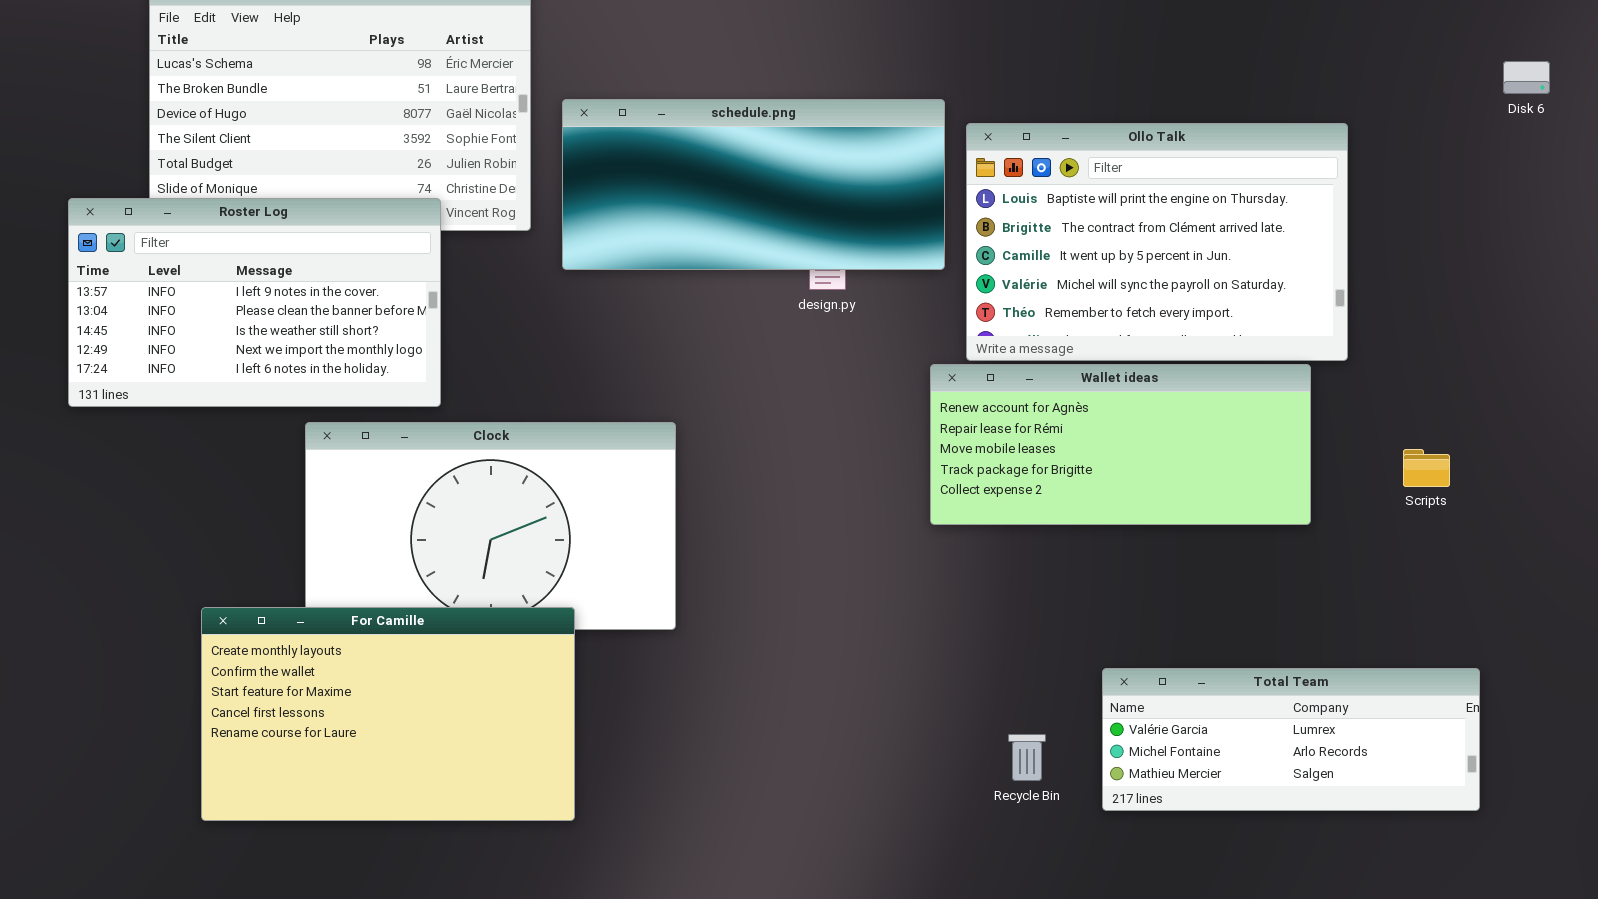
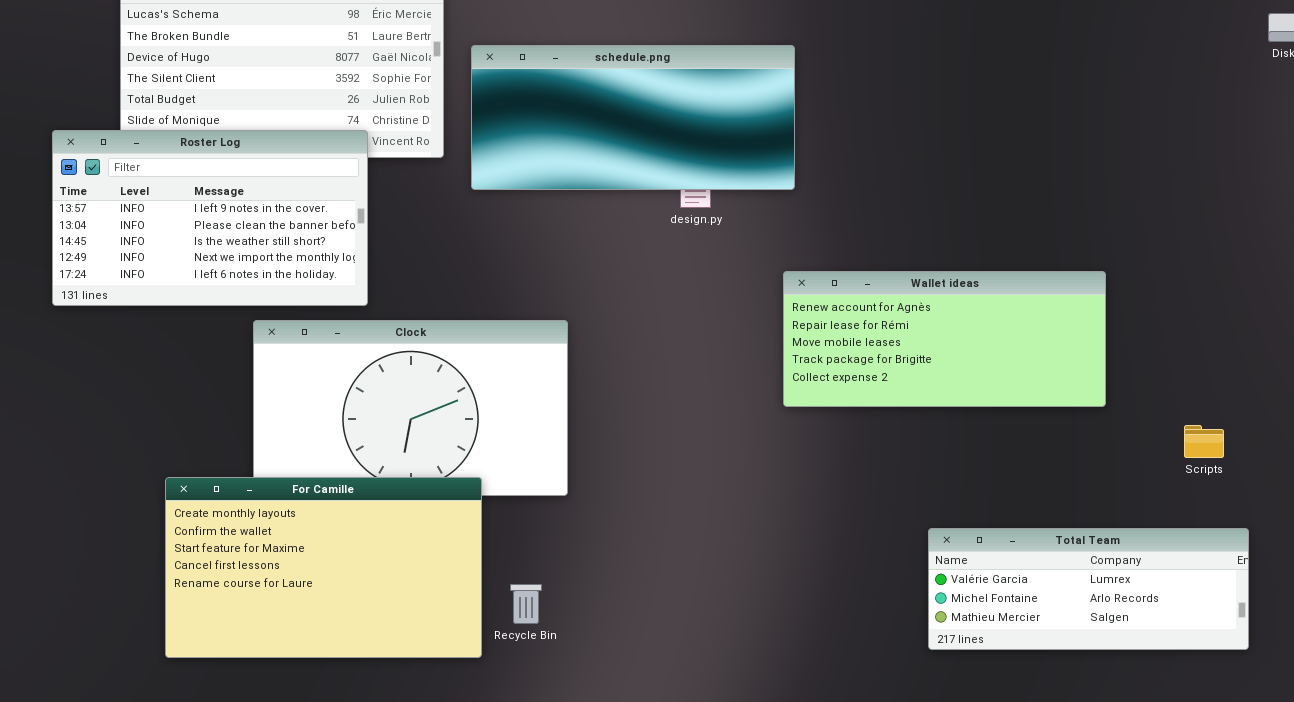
Ollo Talk: [966,123,1348,361] -> none, closed
Scripts: [1403,449,1450,487] -> [1184,425,1224,458], moved
Recycle Bin: [1008,734,1046,781] -> [510,584,542,624], moved

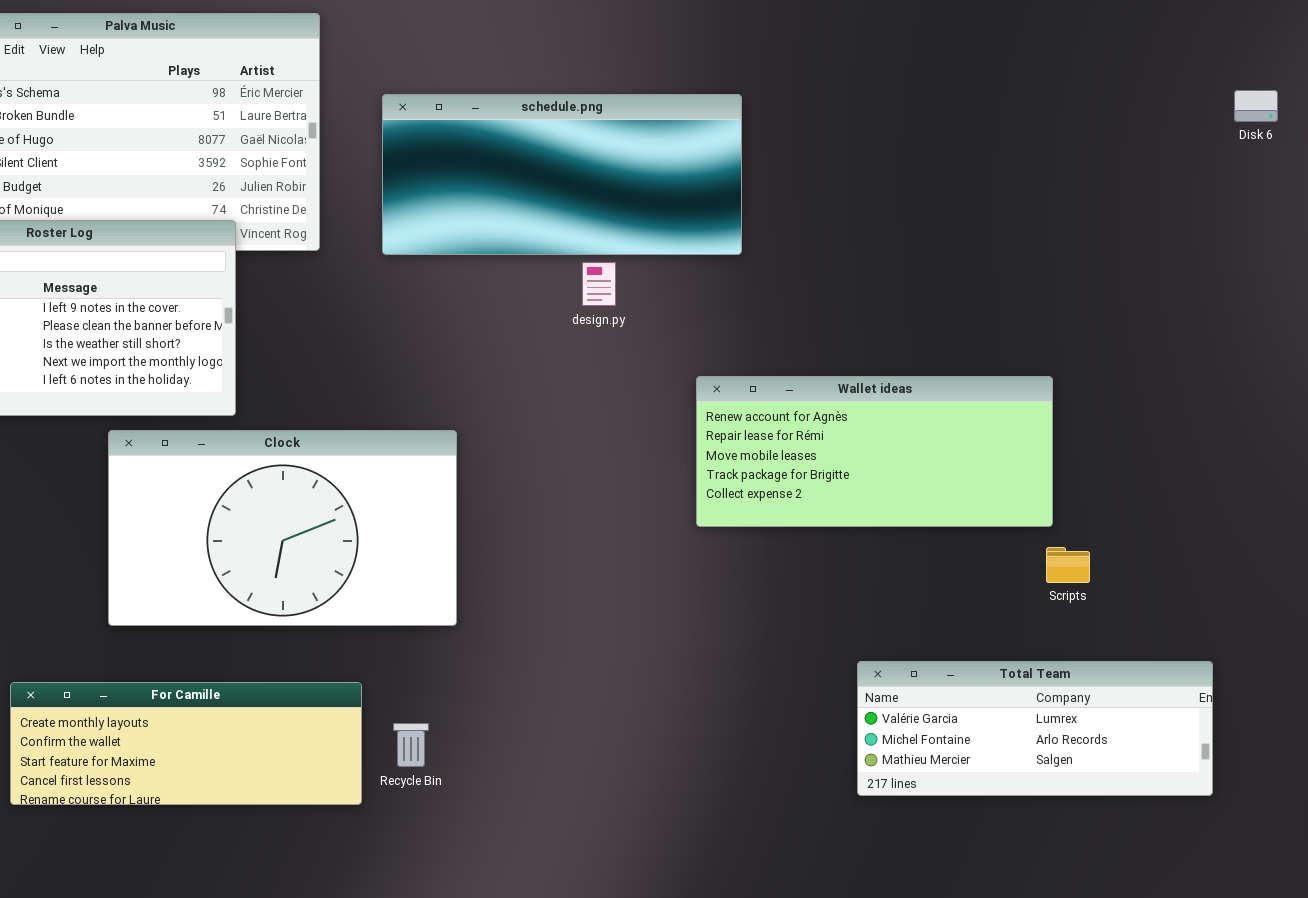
schedule.png: [471,45,795,190] -> [382,94,742,255], moved
Scripts: [1184,425,1224,458] -> [1046,547,1090,583], moved
For Camille: [165,477,482,658] -> [10,682,362,805], resized

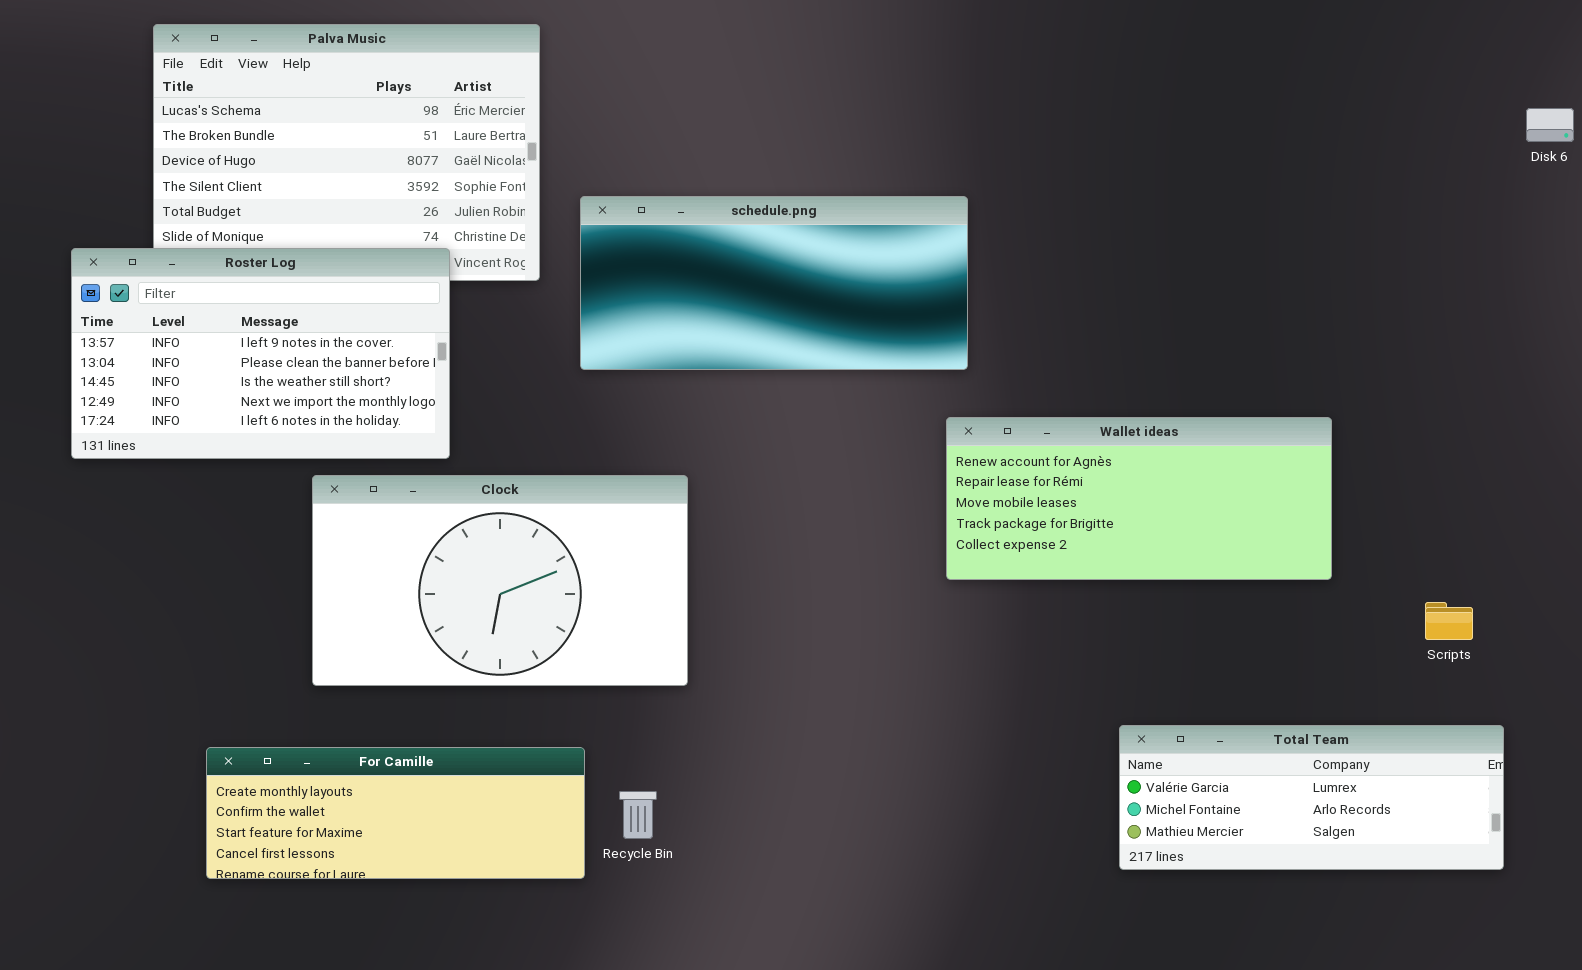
schedule.png: [382,94,742,255] -> [580,196,968,370], moved
Scripts: [1046,547,1090,583] -> [1425,602,1473,640], moved

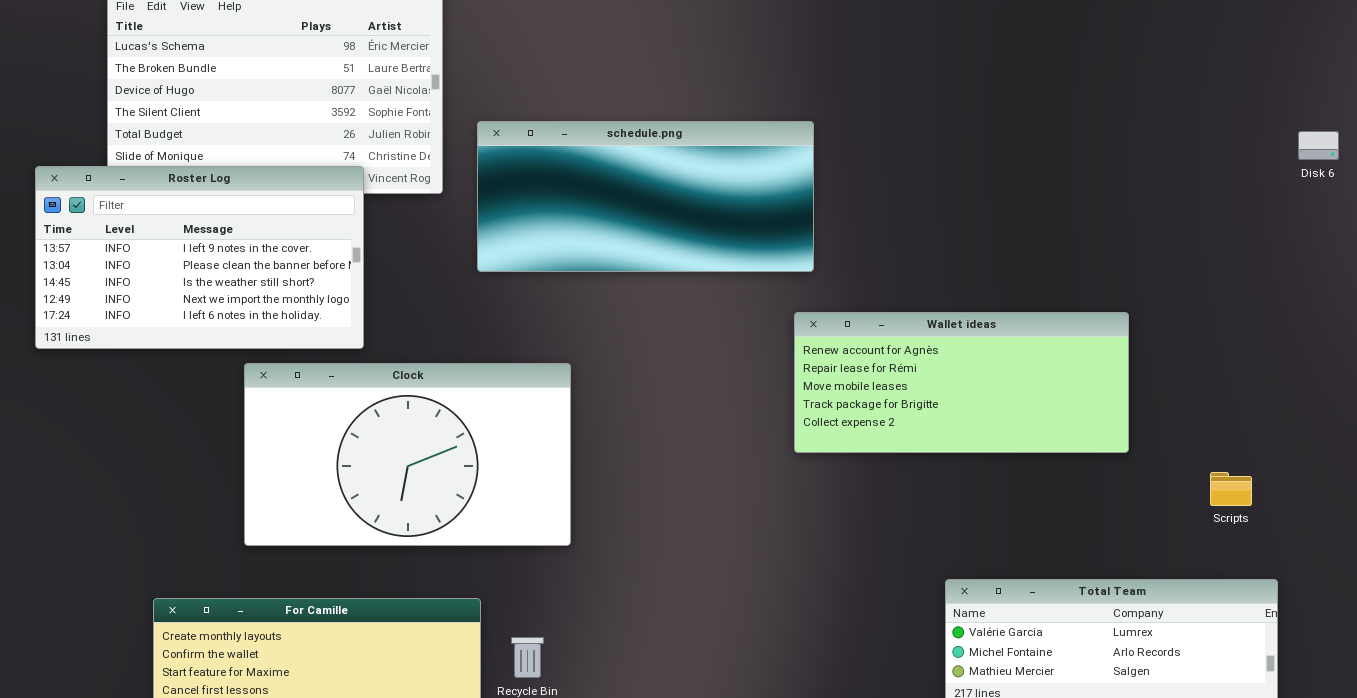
Disk 6: [1526,108,1574,142] -> [1298,131,1339,160], moved

